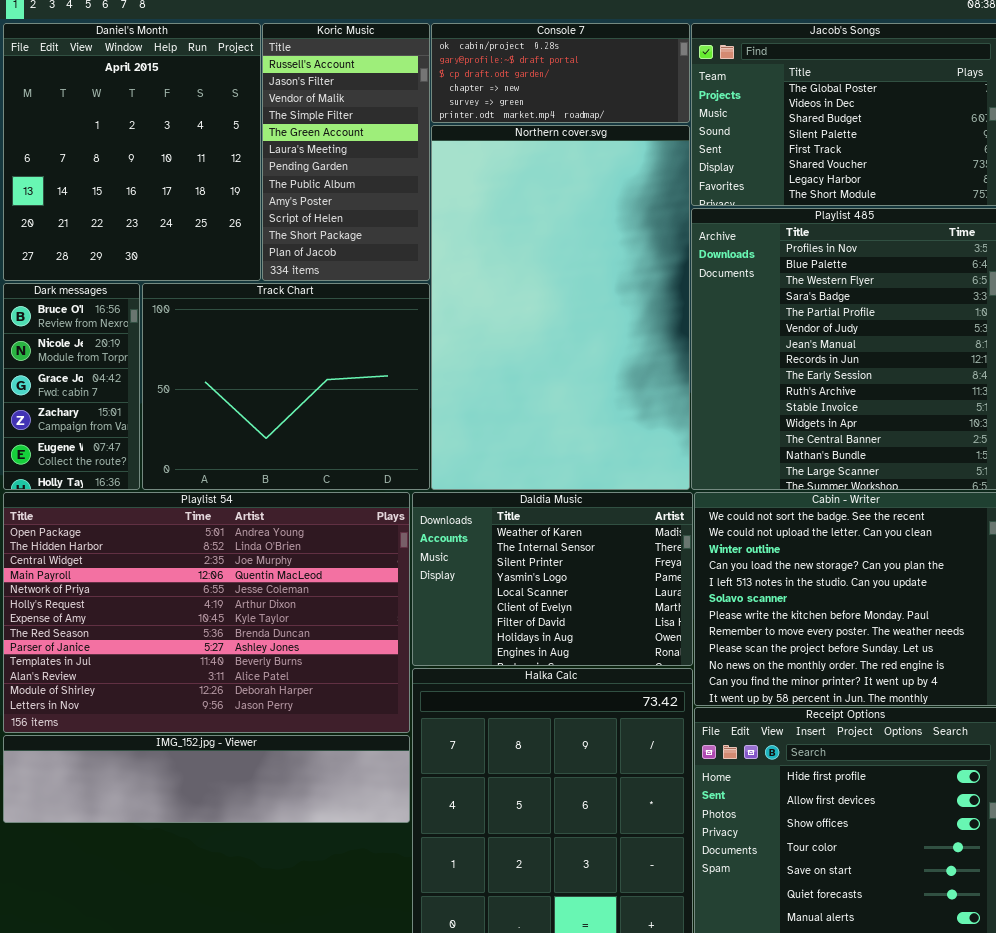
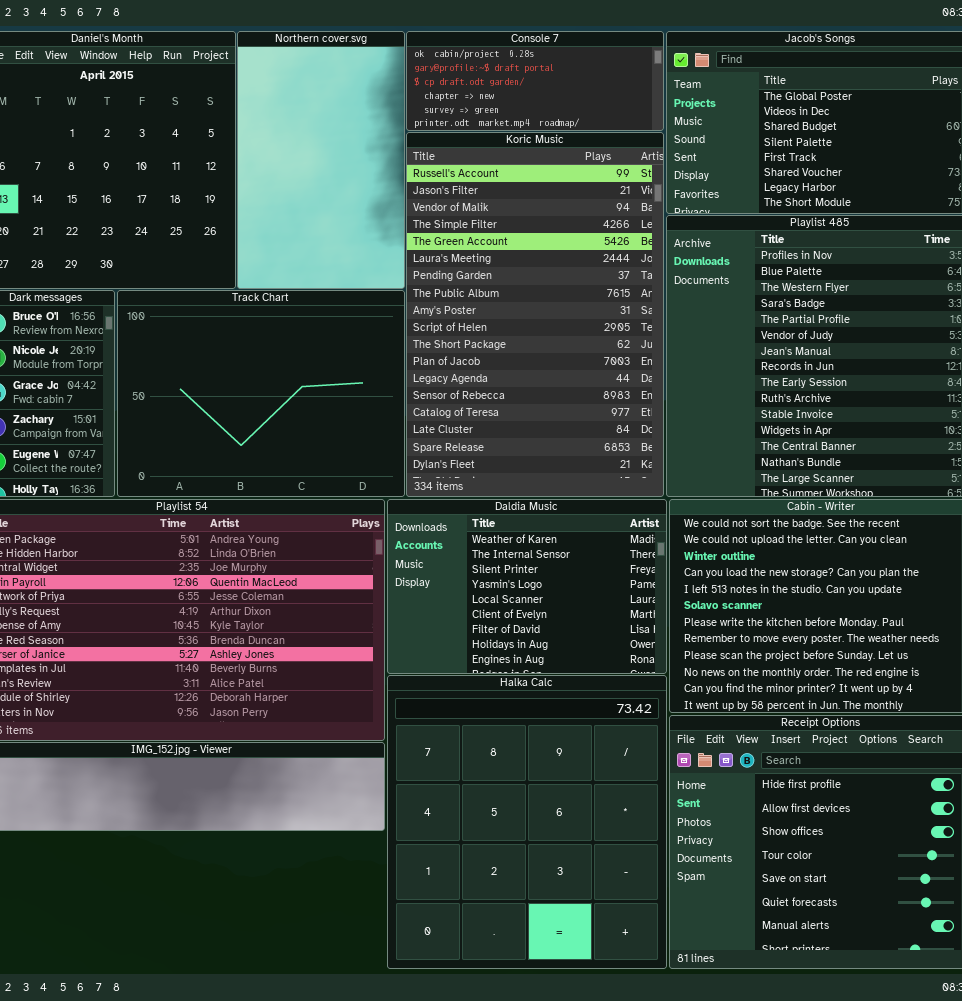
Koric Music: [262,23,430,281] -> [406,132,664,497], moved, resized
Northern cover.svg: [431,125,690,490] -> [237,31,405,289], moved, resized

